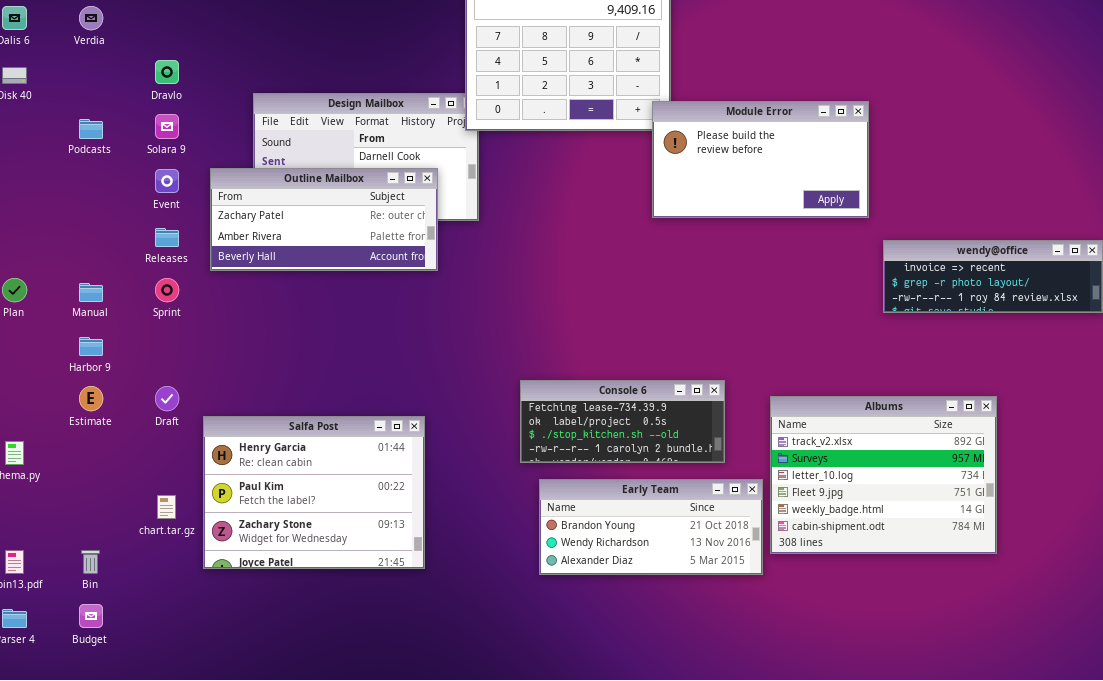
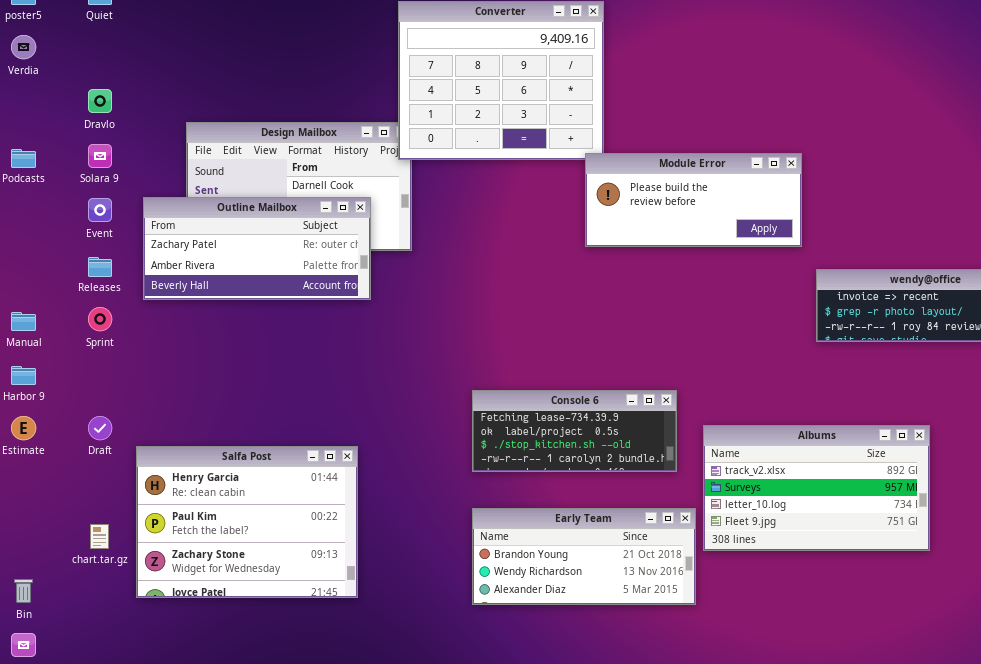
Module Error: [652,101,869,218] -> [585,153,802,247], resized
Console 6: [520,380,725,463] -> [472,390,677,472], moved
Albums: [770,396,997,554] -> [703,425,930,551], resized

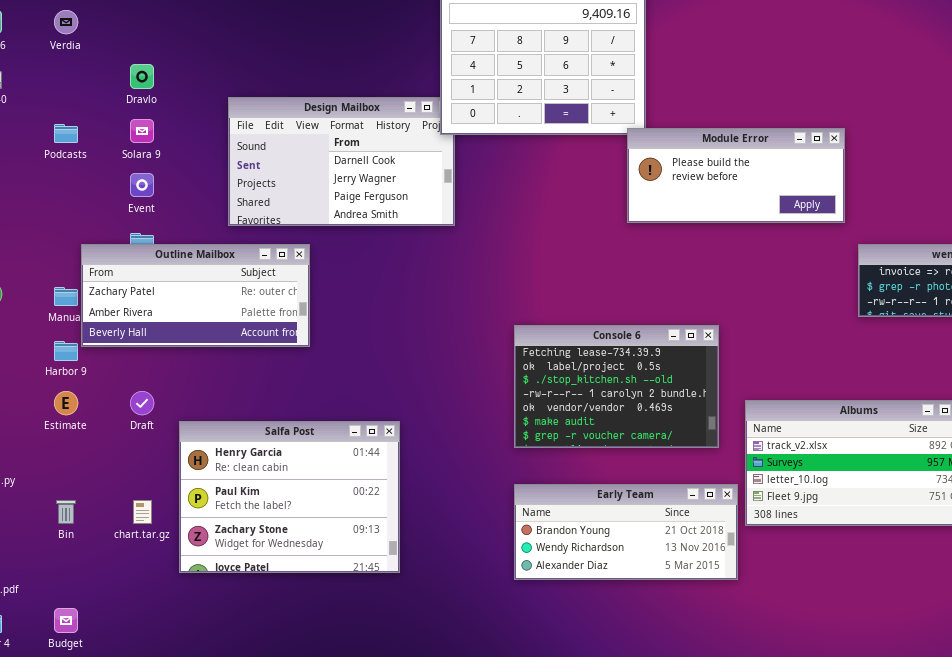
Outline Mailbox: [143,197,371,300] -> [81,244,310,347], moved
Console 6: [472,390,677,472] -> [514,325,719,448], resized
Bin: [14,579,33,603] -> [56,500,76,524], moved

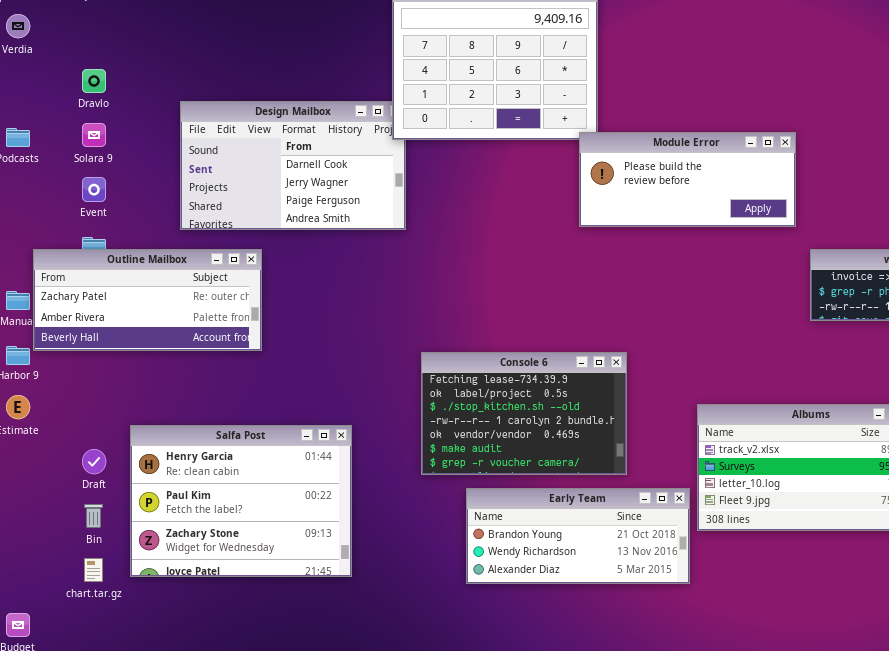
Console 6: [514,325,719,448] -> [421,352,627,475], moved
Draft: [130,391,154,415] -> [82,449,106,474], moved
Bin: [56,500,76,524] -> [84,504,103,528], moved
chart.tar.gz: [133,500,152,524] -> [84,558,103,582], moved

